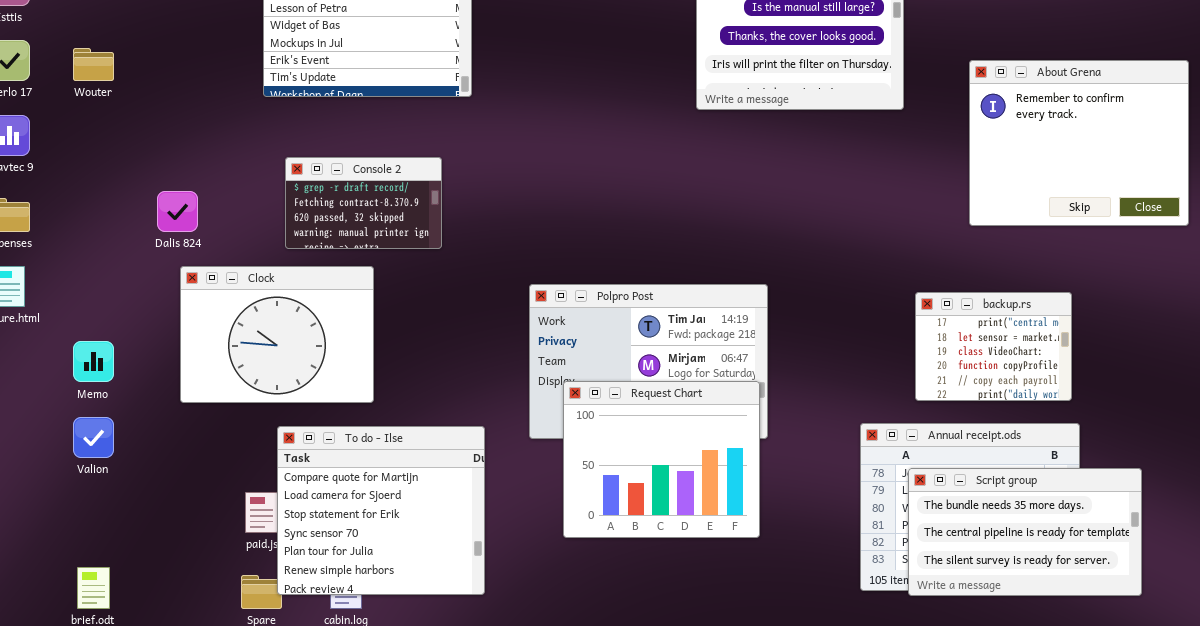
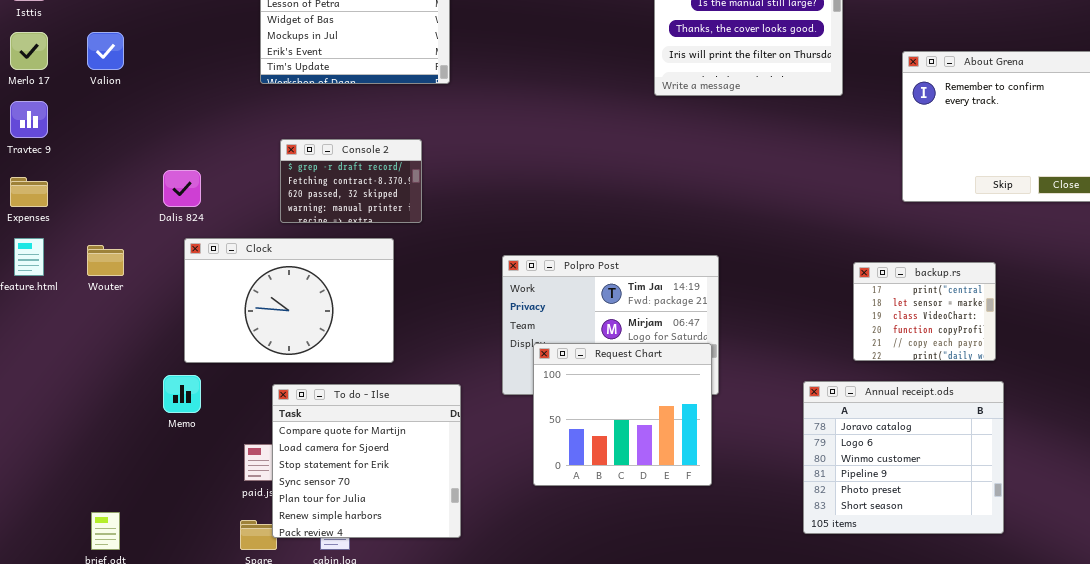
Wouter: [73,48,114,81] -> [87,245,124,276], moved
Clock: [180,266,374,403] -> [184,238,394,363], resized
Memo: [73,341,114,382] -> [163,375,201,413], moved
Valion: [73,417,114,458] -> [87,32,124,70], moved
Script group: [908,468,1142,596] -> none, closed

